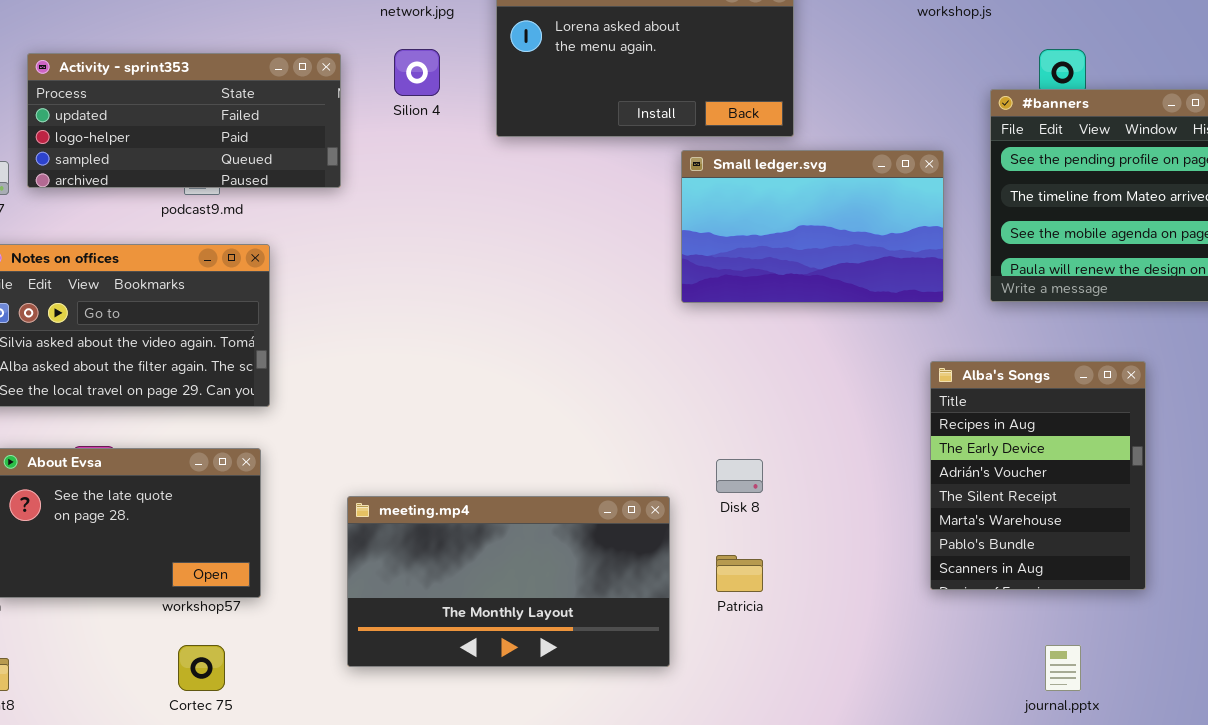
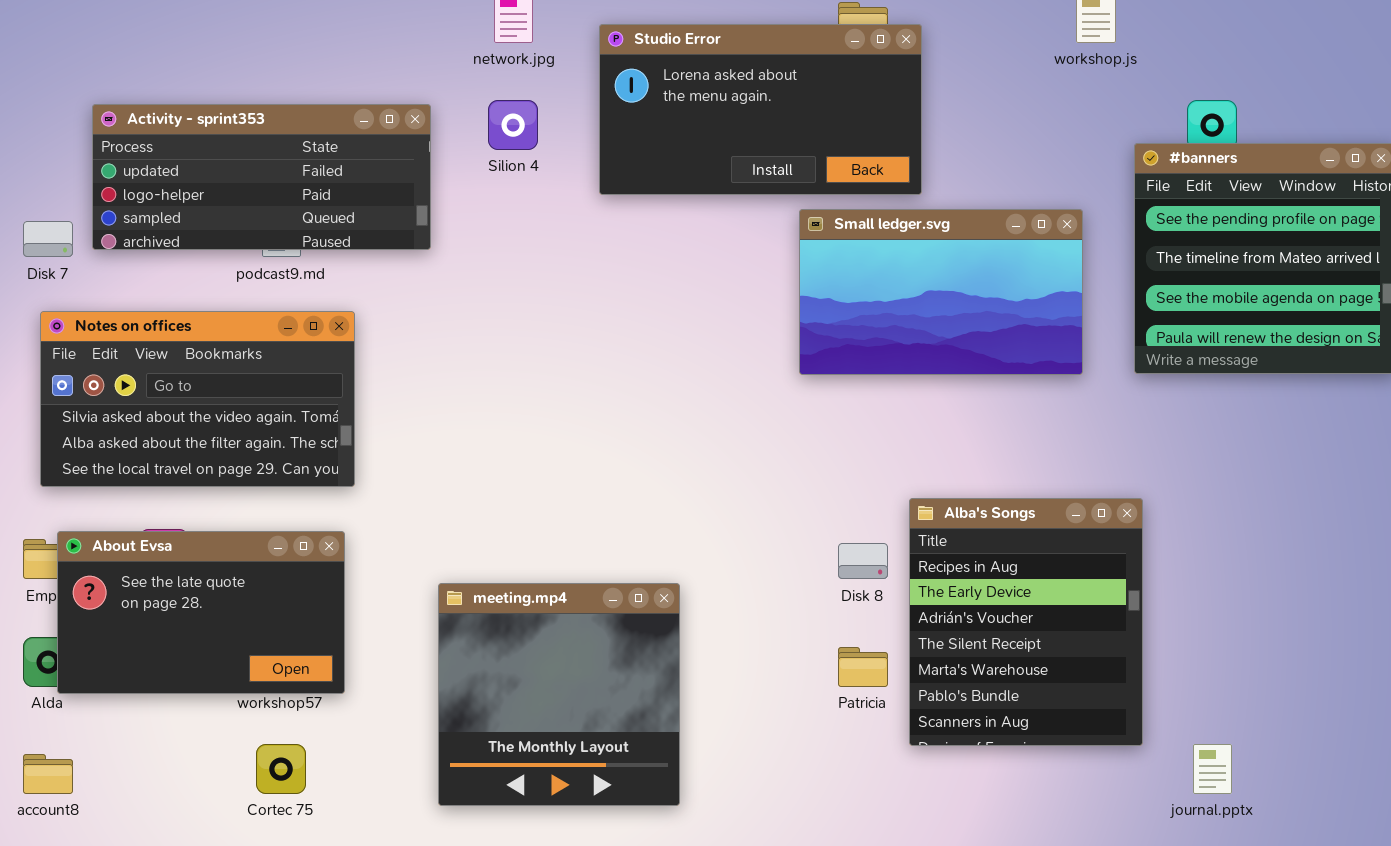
Alba's Songs: [930,361,1146,590] -> [909,498,1143,746], moved
meeting.mp4: [347,496,670,667] -> [438,583,680,806], resized

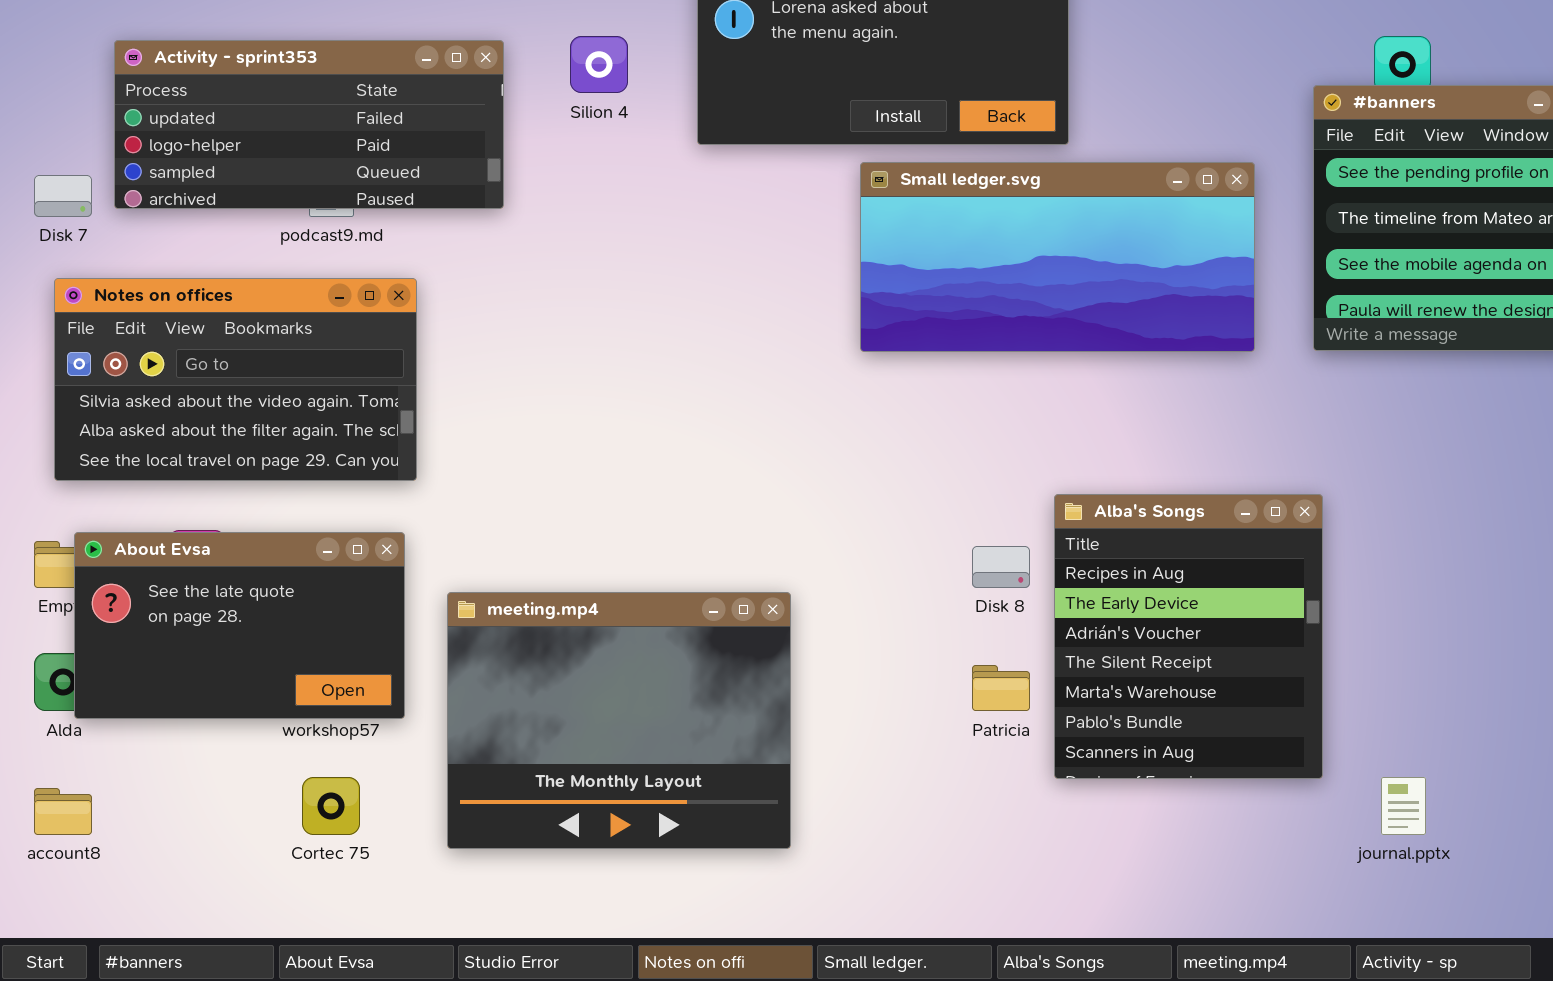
Small ledger.svg: [799,209,1083,375] -> [860,162,1255,352], resized
meeting.mp4: [438,583,680,806] -> [447,592,791,849], resized

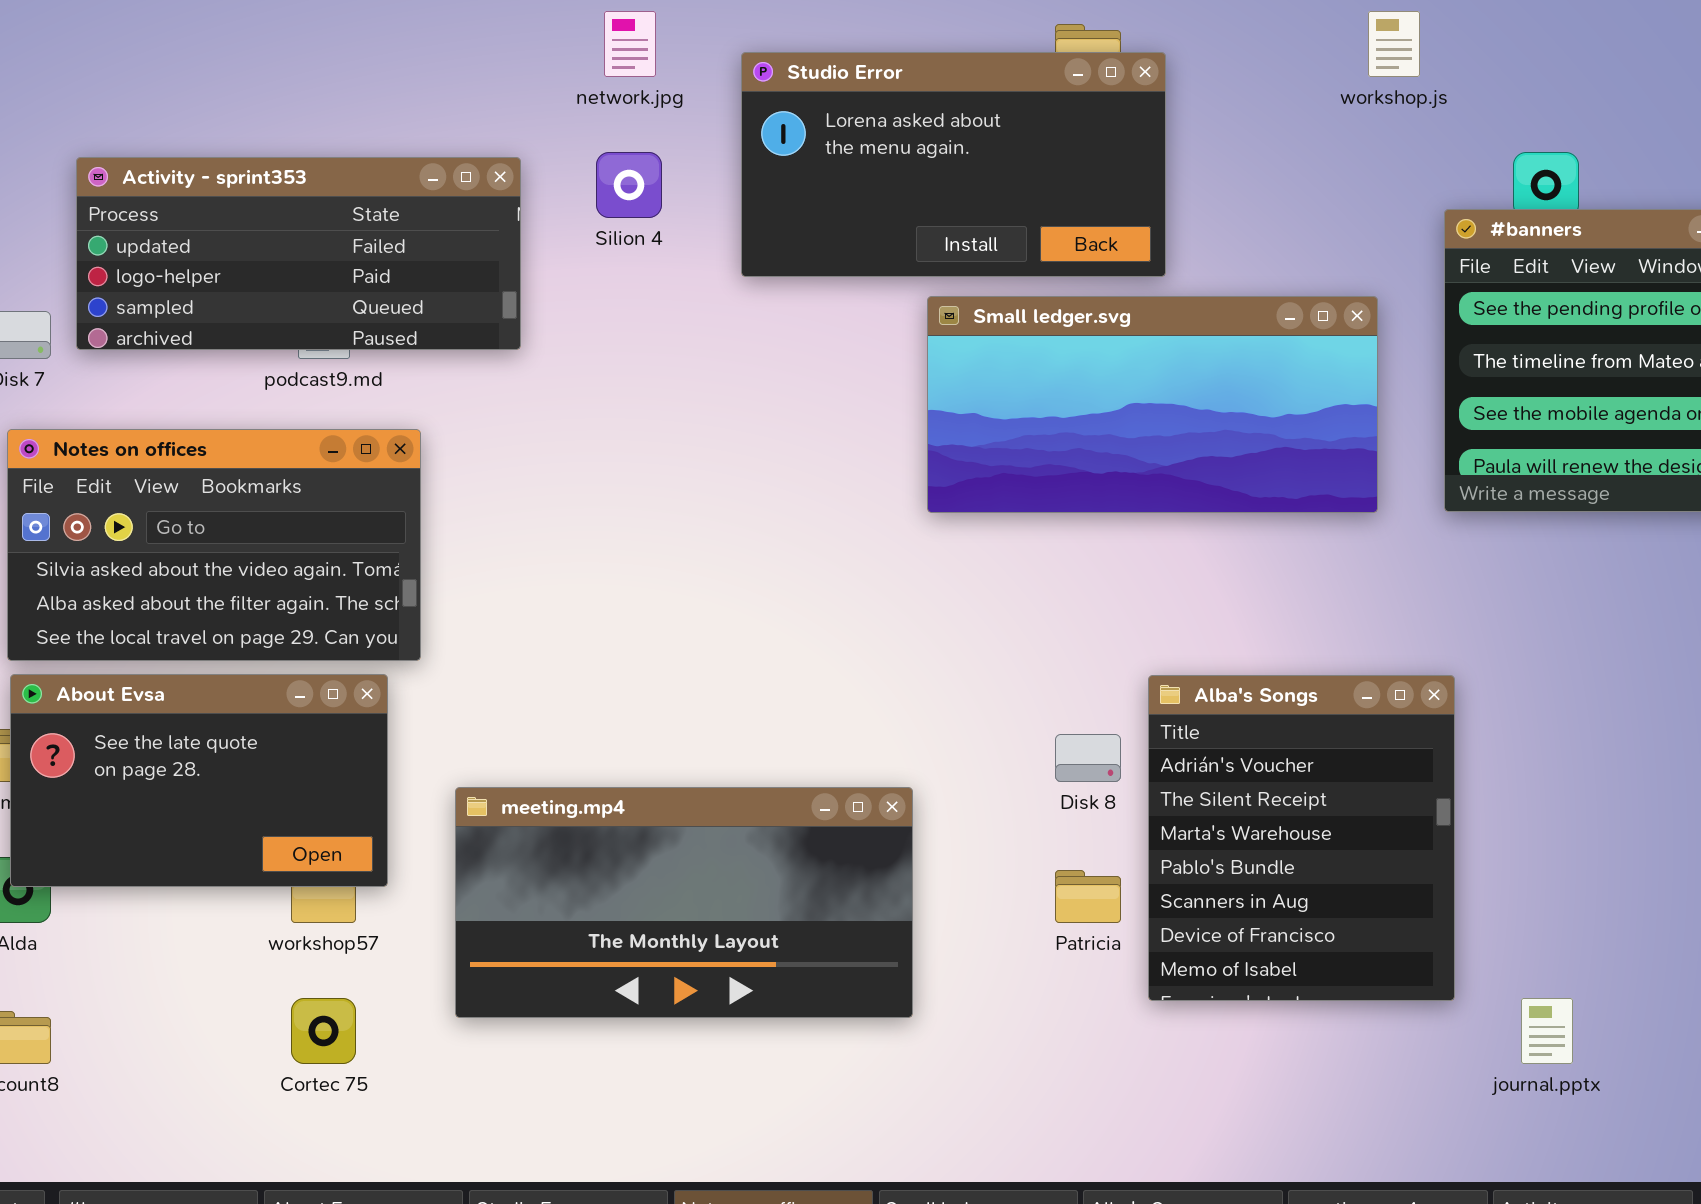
Alba's Songs: [1054,494,1323,779] -> [1148,675,1455,1001], scrolled down 2 rows
About Evsa: [74,532,405,719] -> [10,674,388,887], moved
meeting.mp4: [447,592,791,849] -> [455,787,913,1018], resized

